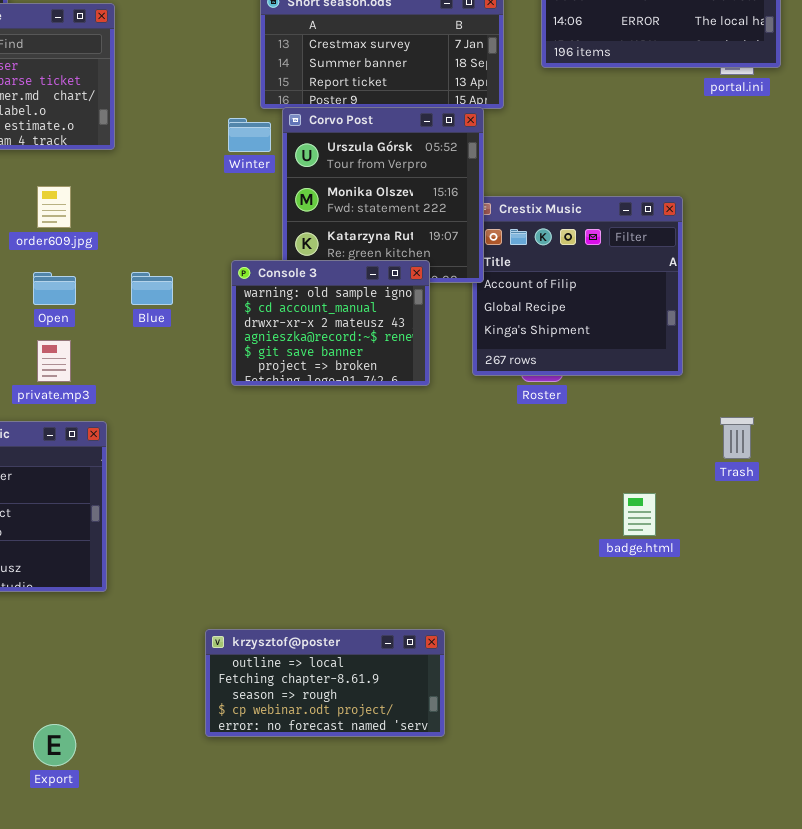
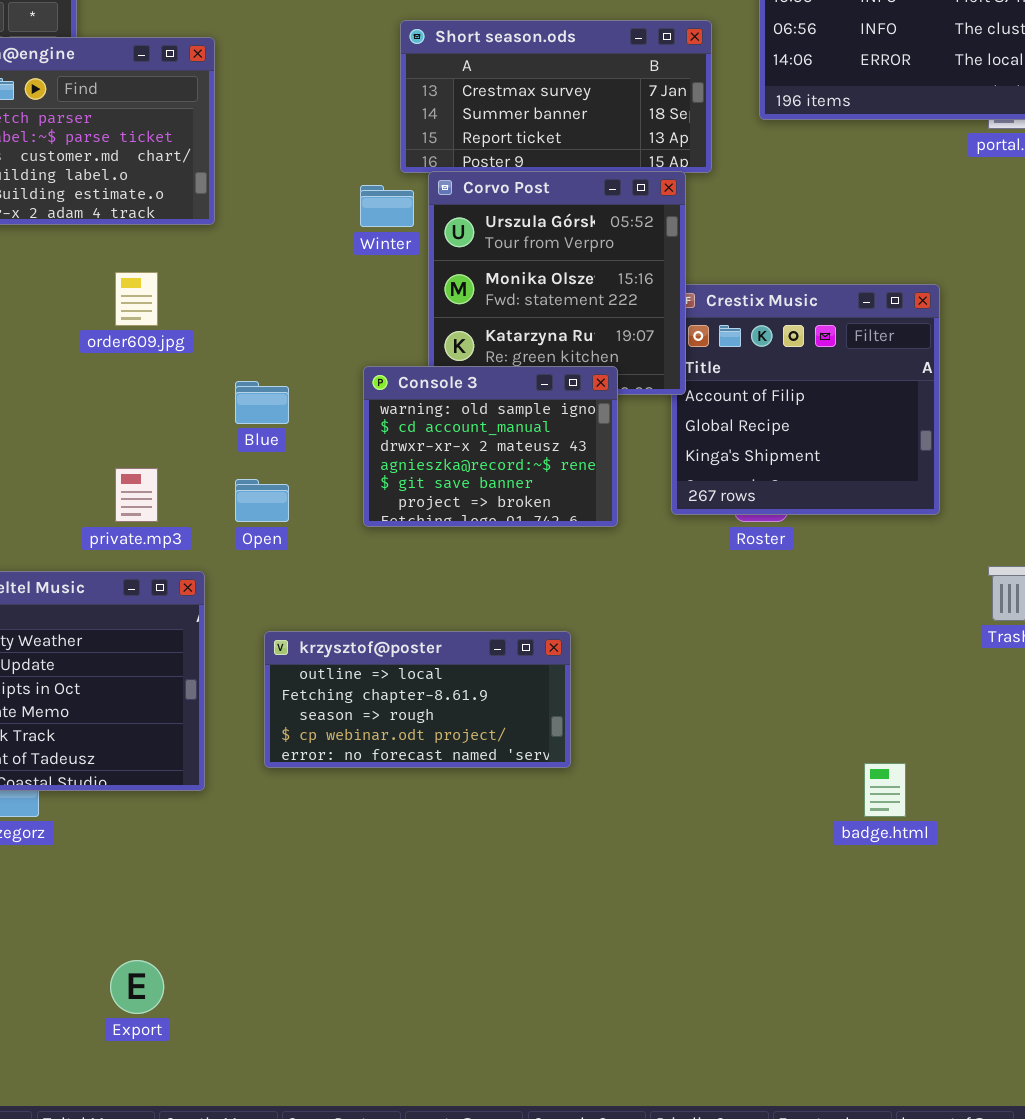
Open: [33,272,76,305] -> [235,479,289,522], moved
badge.html: [623,493,656,536] -> [864,763,906,817], moved
krzysztof@poster: [205,629,445,737] -> [264,631,571,768], moved

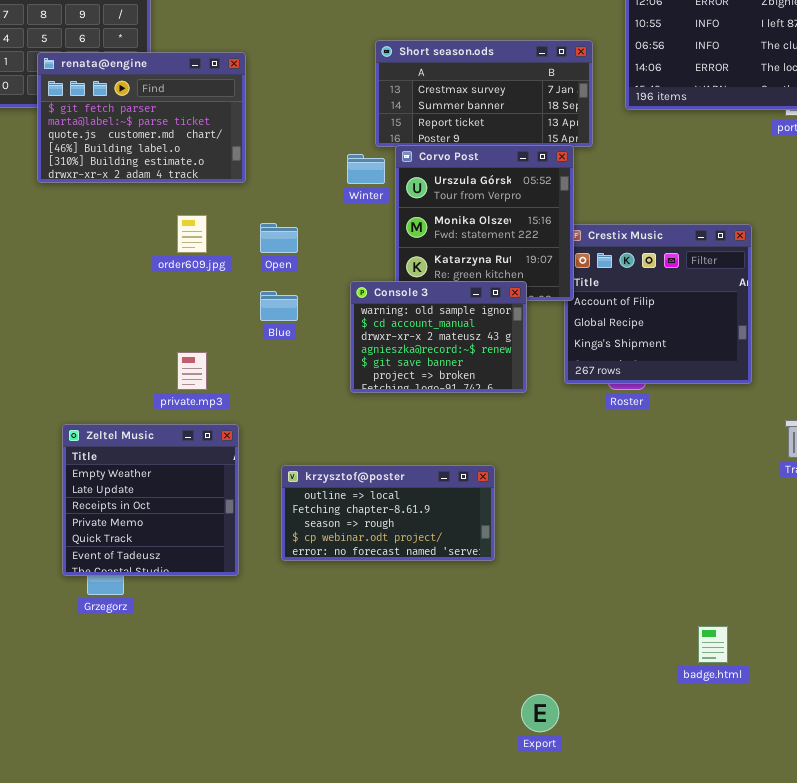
Open: [235,479,289,522] -> [260,223,298,253], moved
badge.html: [864,763,906,817] -> [698,626,728,663], moved
Export: [110,960,164,1014] -> [521,694,559,732], moved

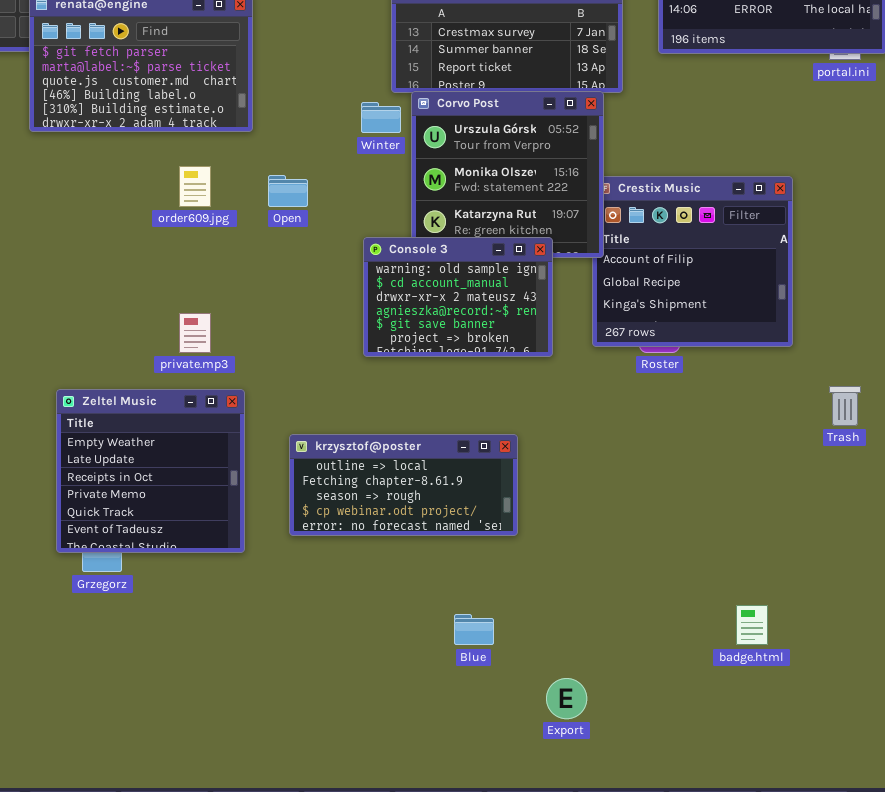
Blue: [260,291,298,321] -> [454,614,494,645], moved

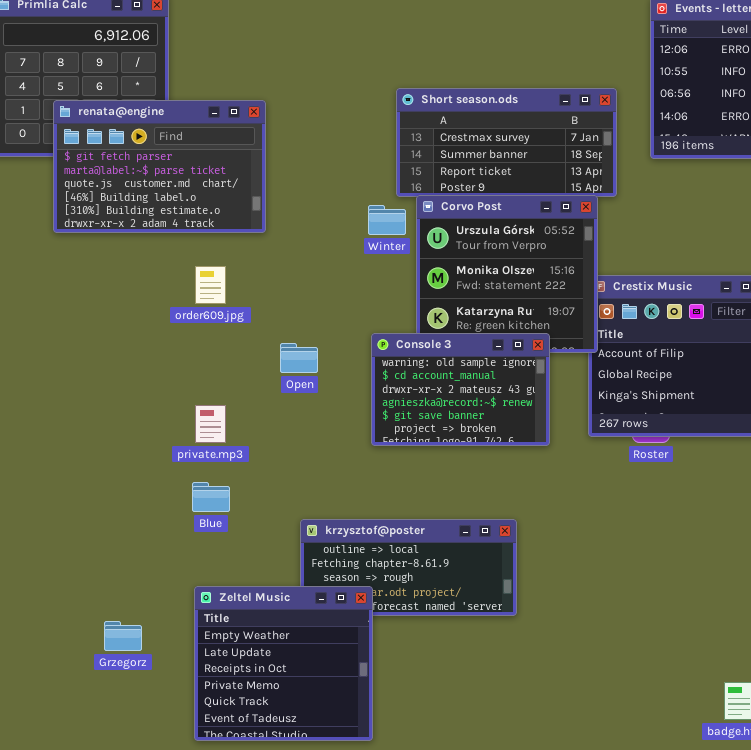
Open: [268,175,308,207] -> [280,343,318,373], moved
Zeltel Music: [56,389,245,553] -> [194,586,373,741], moved
Blue: [454,614,494,645] -> [192,482,230,512], moved

